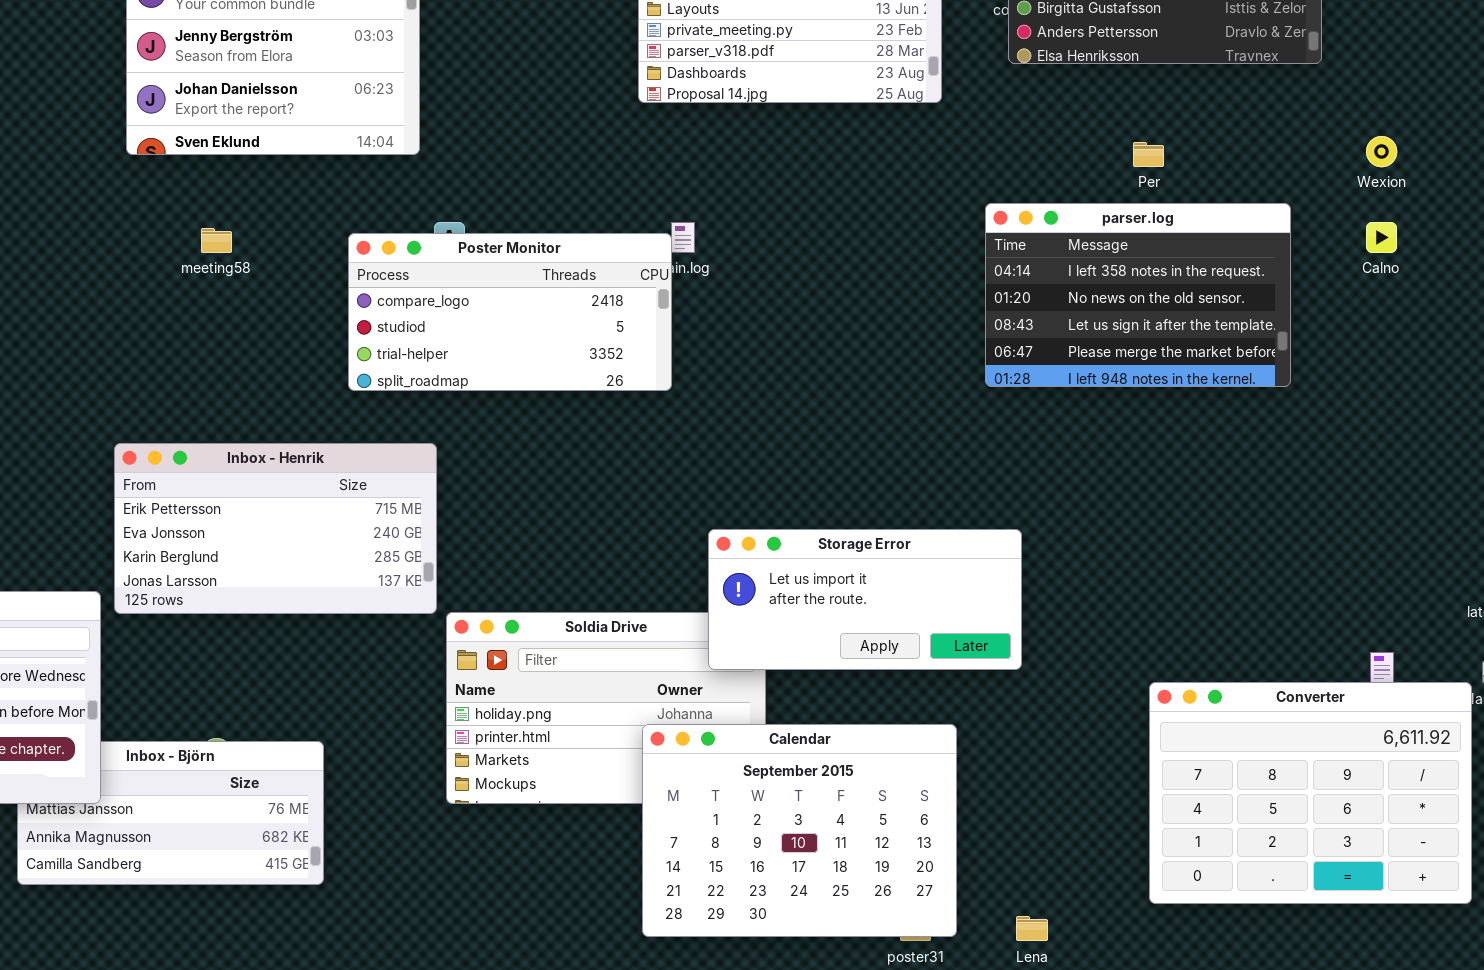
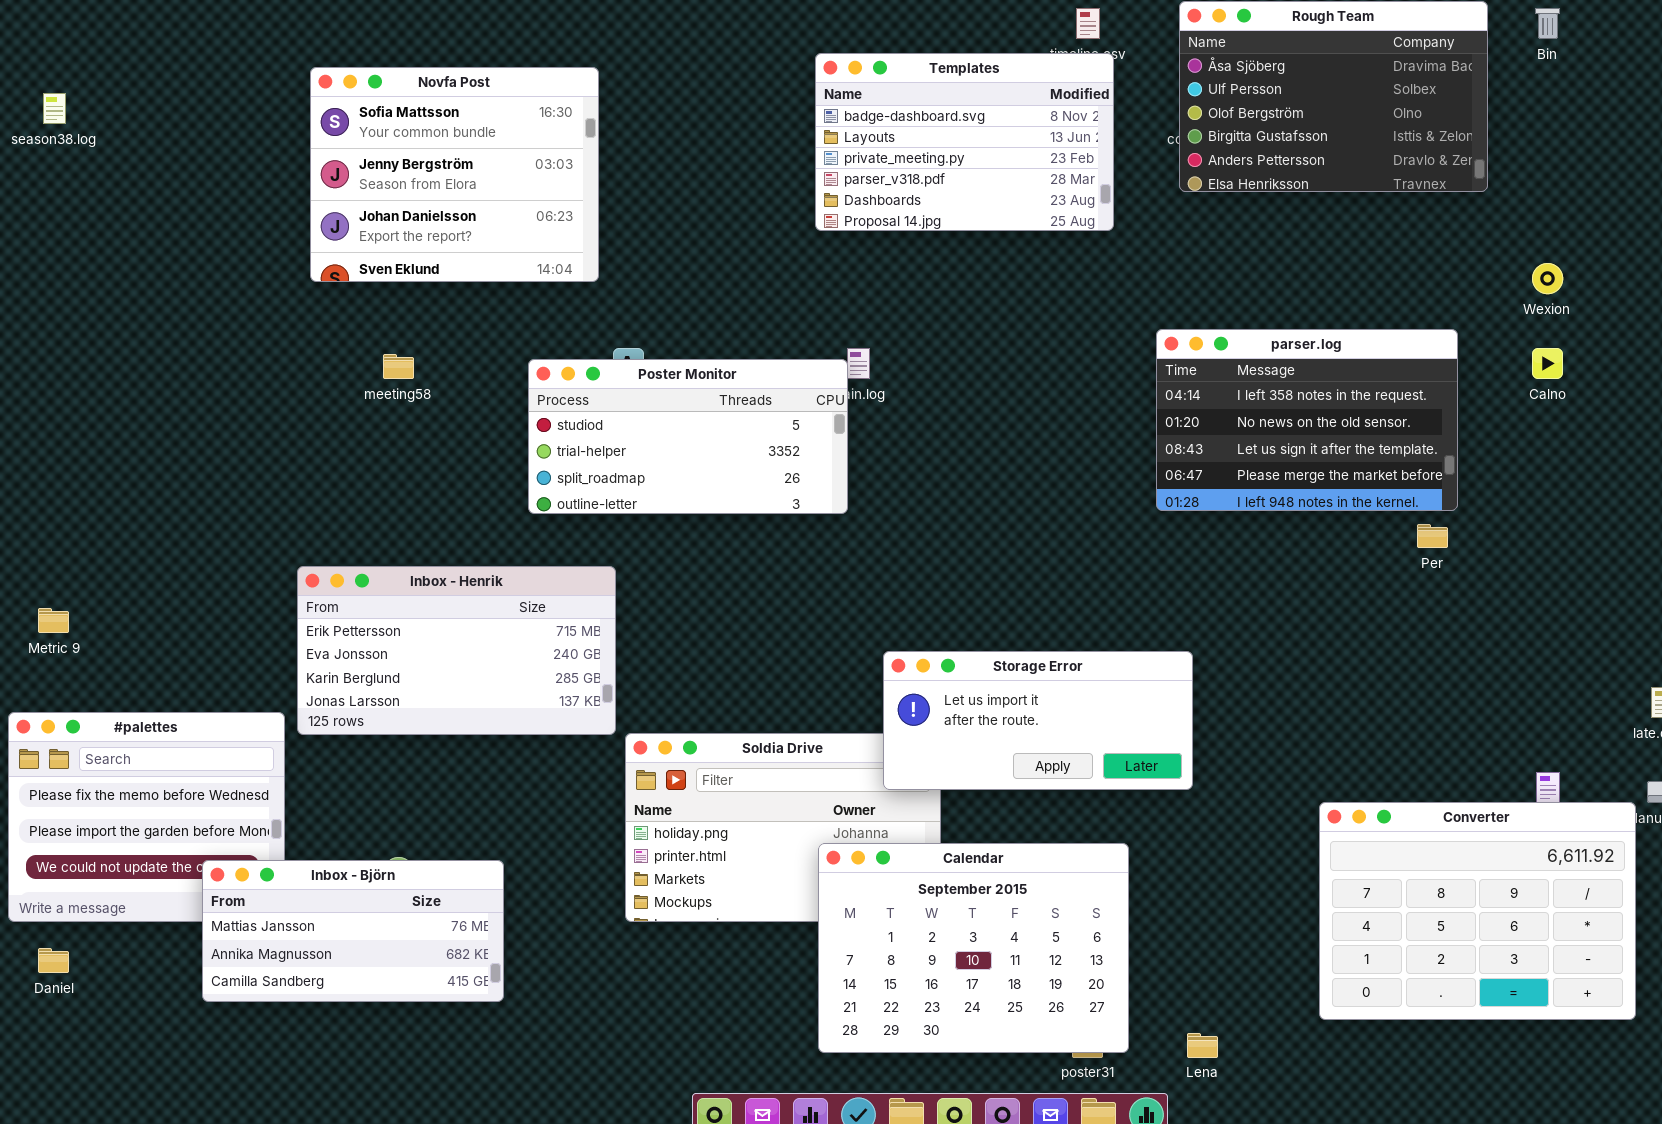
Per: [1133,142,1164,167] -> [1417,524,1448,548], moved
Poster Monitor: [348,233,672,391] -> [528,359,848,514], scrolled down 1 row
Inbox - Björn: [17,741,324,885] -> [202,860,504,1002], raised

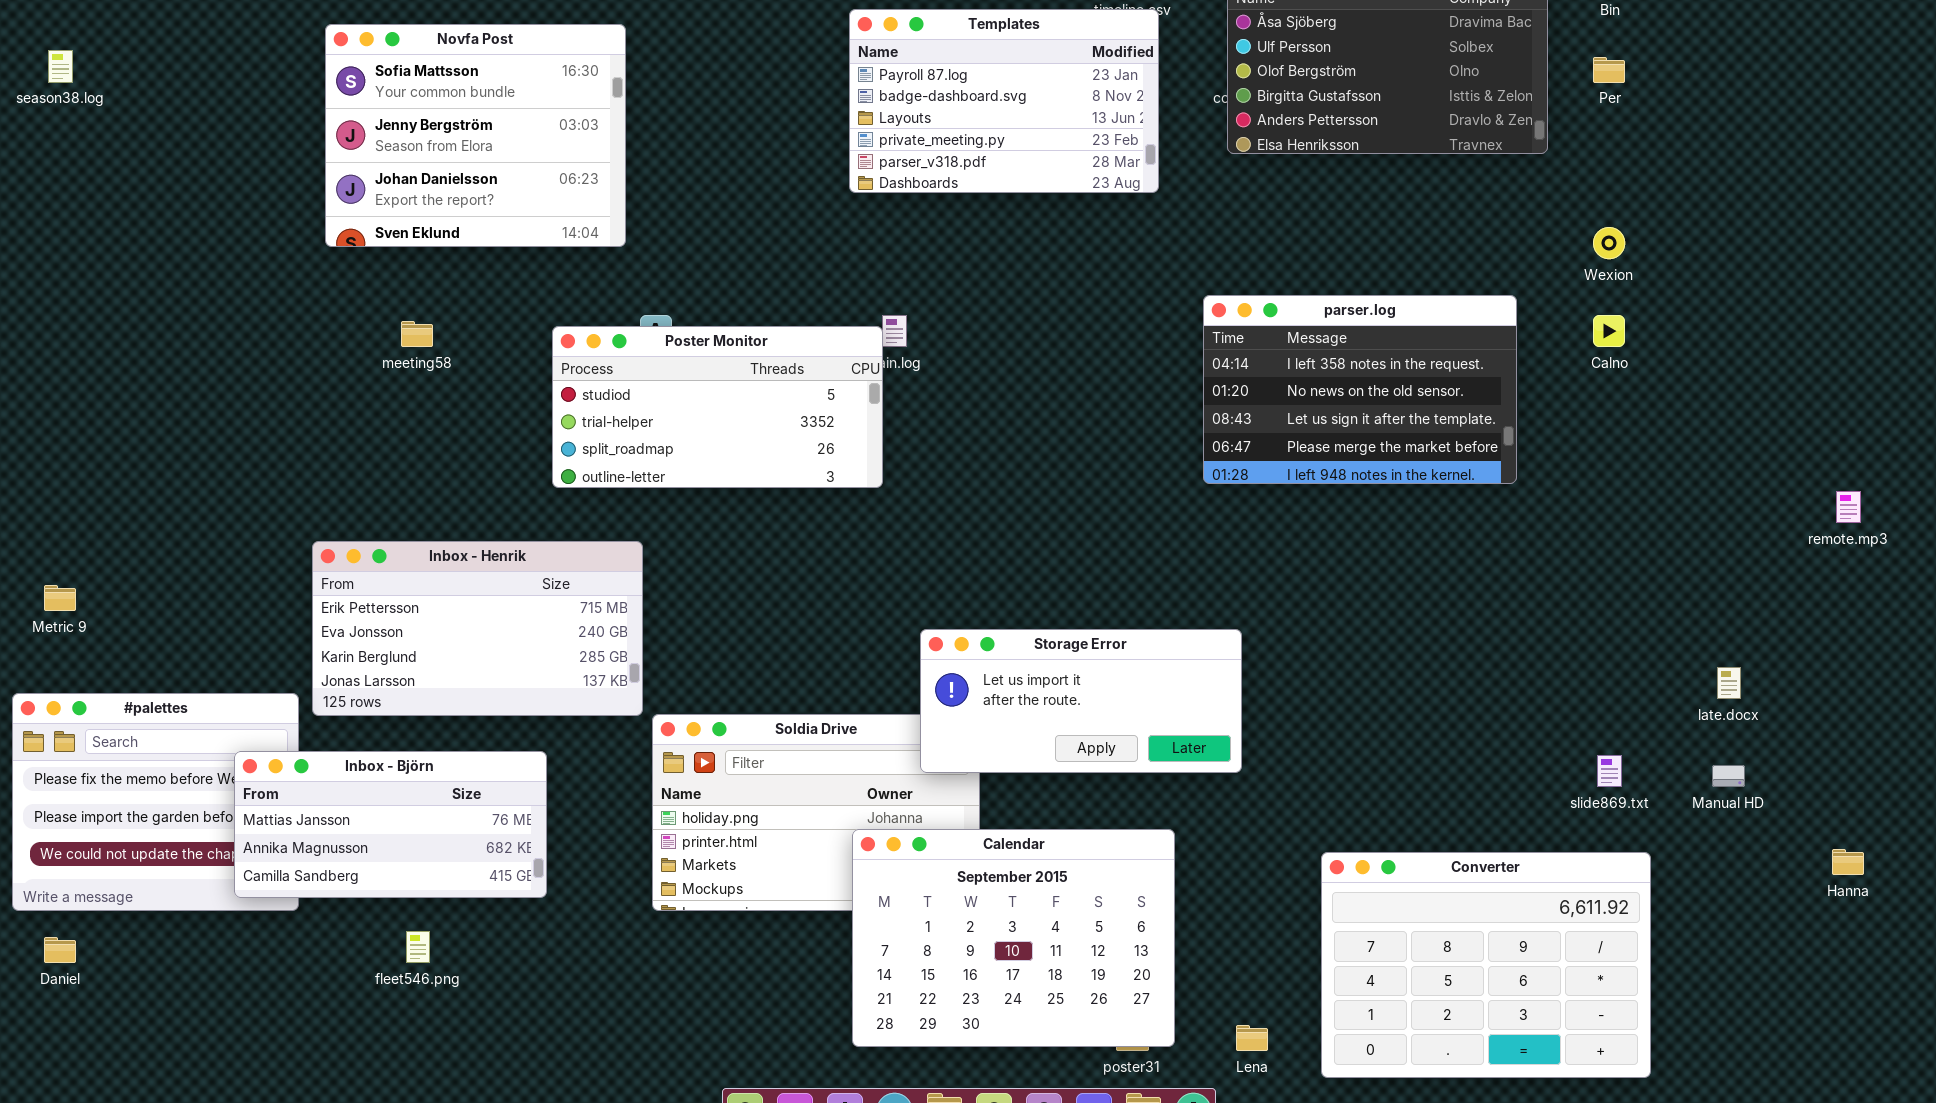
Templates: [815,53,1114,231] -> [849,9,1159,193], scrolled up 1 row
Per: [1417,524,1448,548] -> [1593,57,1625,83], moved
Converter: [1319,802,1636,1020] -> [1321,852,1651,1078], moved
Inbox - Björn: [202,860,504,1002] -> [234,751,547,898], moved

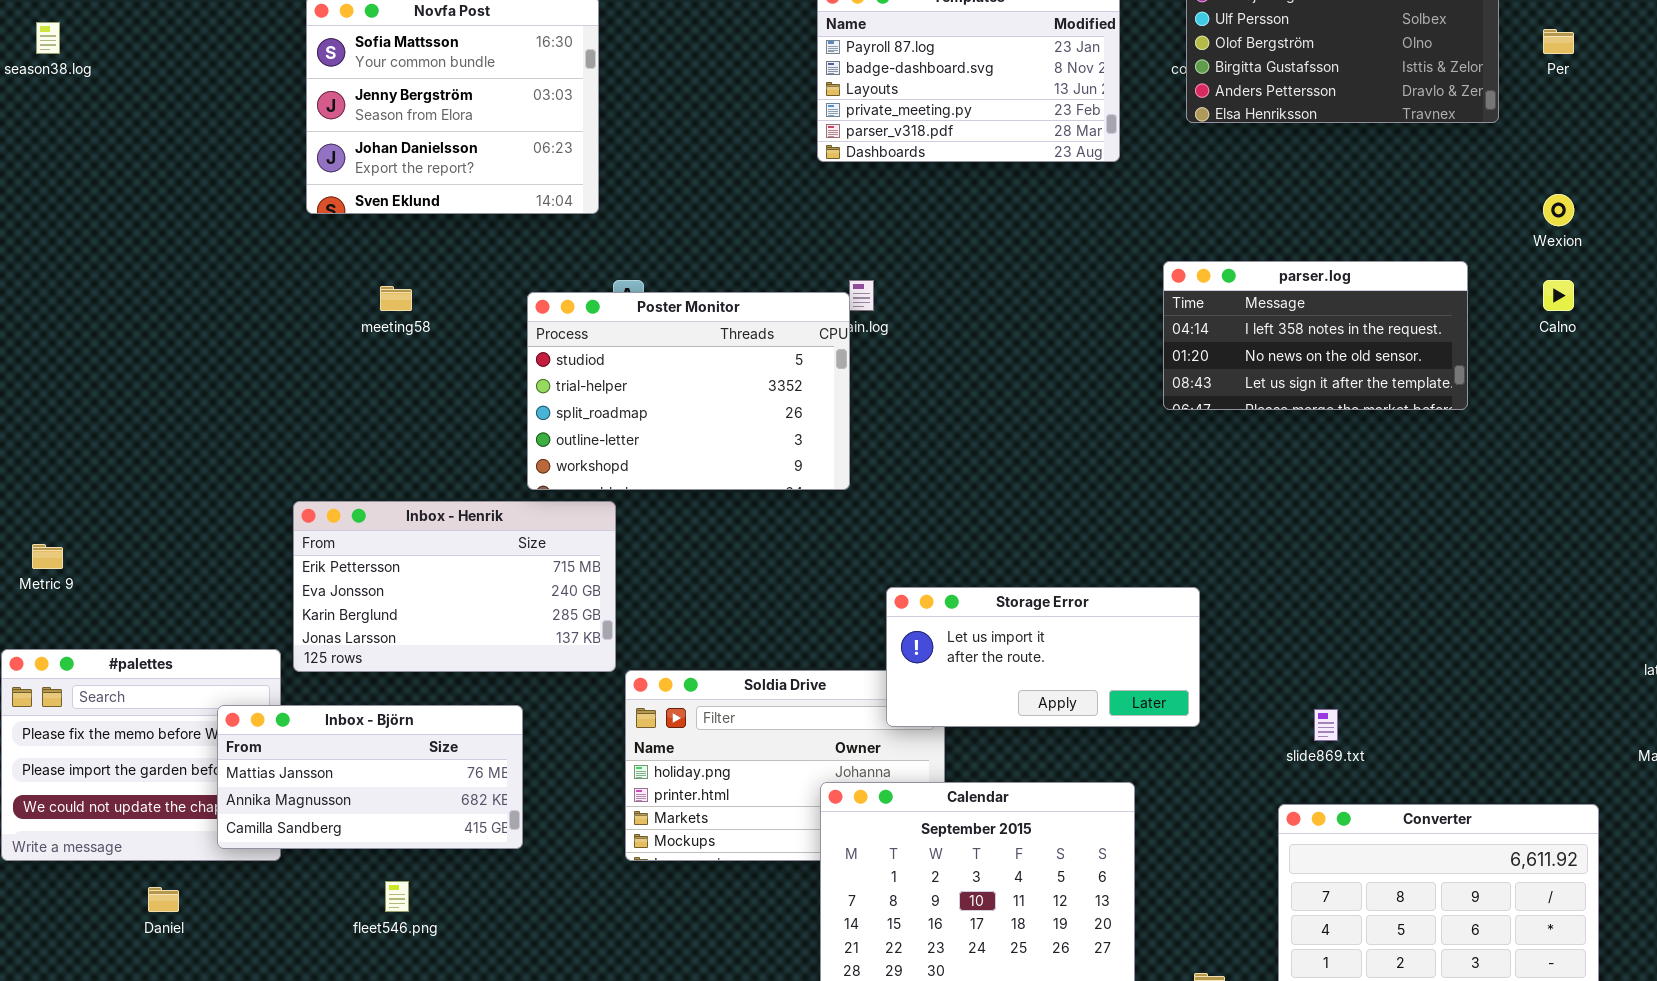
parser.log: [1203,295,1517,484] -> [1163,261,1468,410], resized
Poster Monitor: [552,326,883,488] -> [527,292,850,490], resized
slide869.txt: [1597,755,1622,787] -> [1314,709,1338,741], moved
Daniel: [44,937,76,963] -> [148,887,179,912], moved

